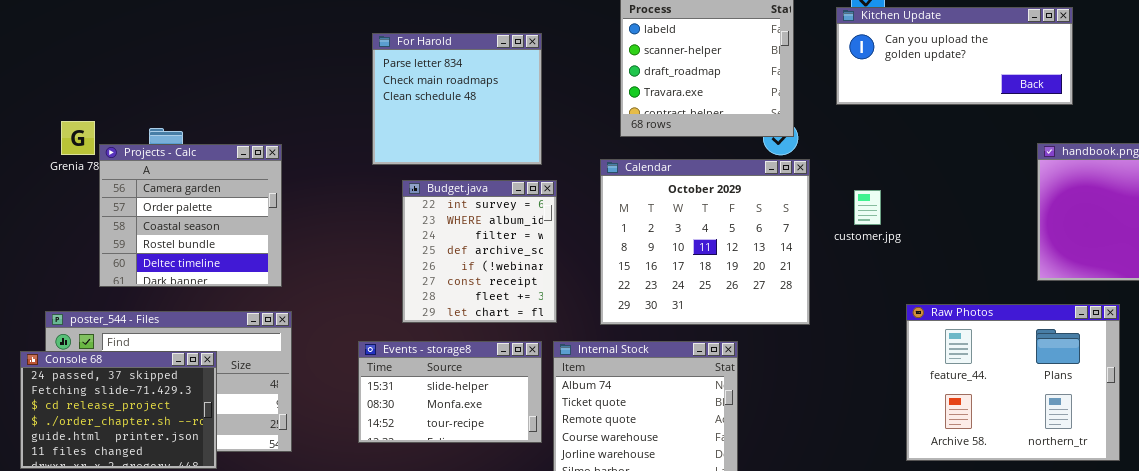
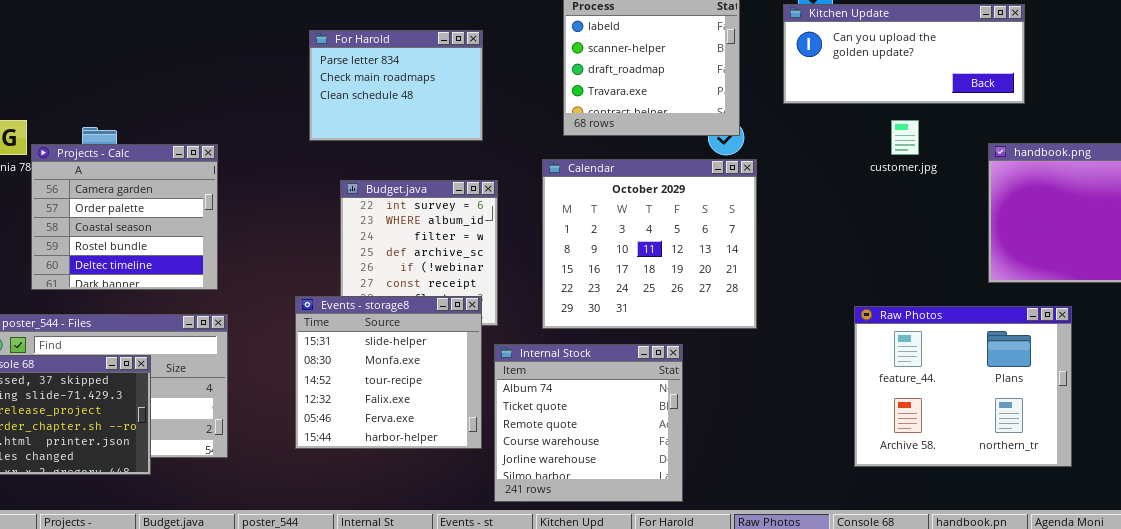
For Harold: [372,33,542,165] -> [309,30,483,141], resized
customer.jpg: [854,190,881,225] -> [891,120,919,155], moved
Events - storage8: [358,341,542,443] -> [295,296,482,449], resized

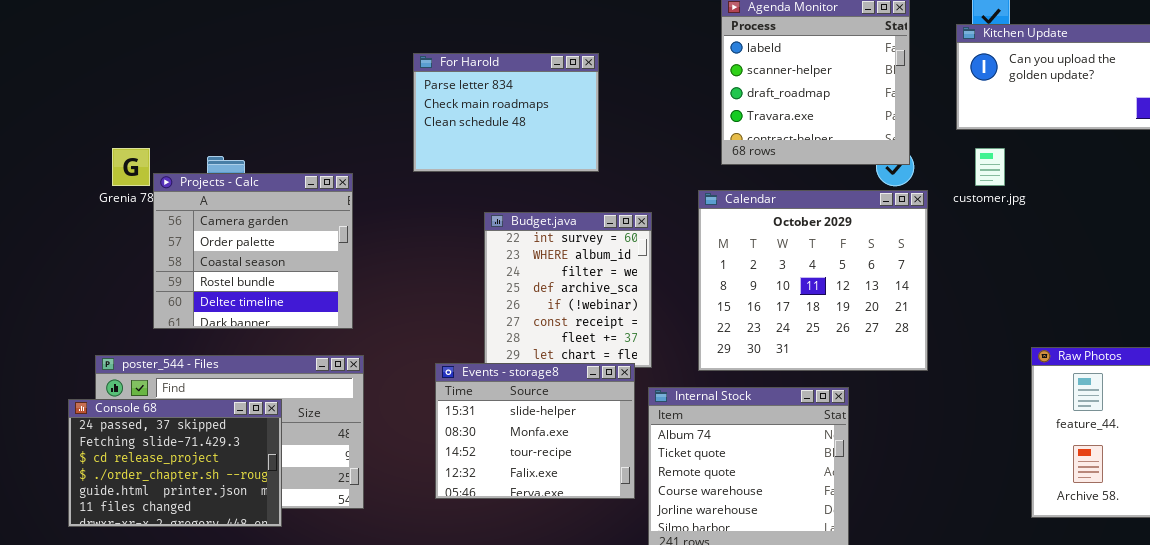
For Harold: [309,30,483,141] -> [413,53,599,172], moved
customer.jpg: [891,120,919,155] -> [975,148,1005,186], moved
Events - storage8: [295,296,482,449] -> [435,363,635,499], resized

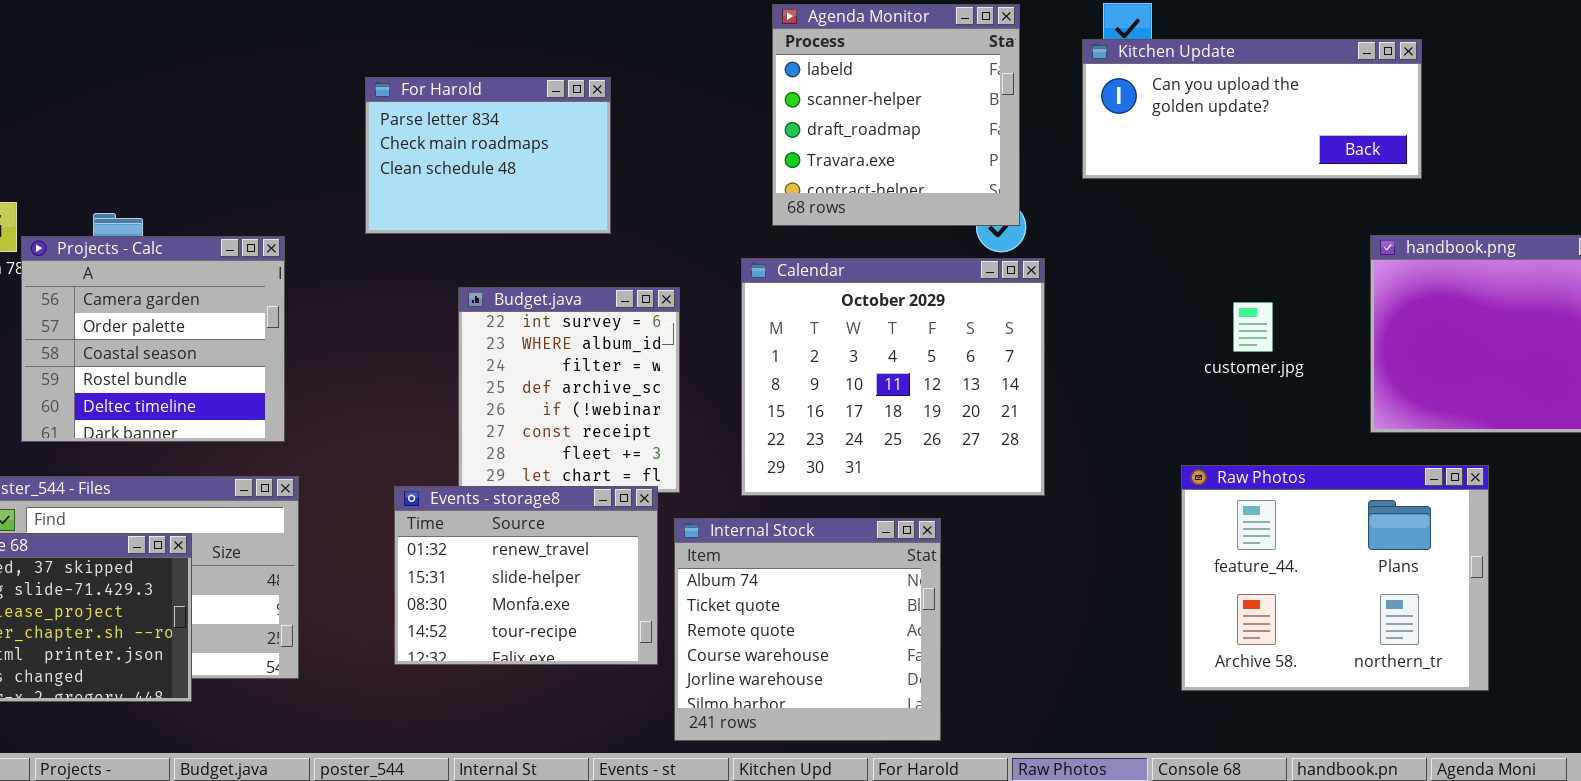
customer.jpg: [975,148,1005,186] -> [1233,302,1273,352], moved
Events - storage8: [435,363,635,499] -> [394,486,658,665], scrolled up 1 row

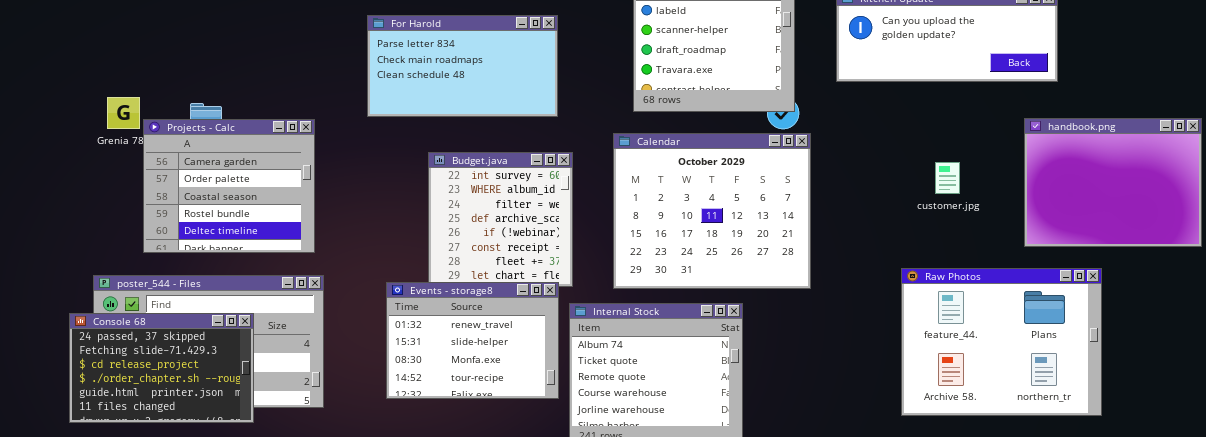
For Harold: [365,77,611,234] -> [367,15,558,117], resized

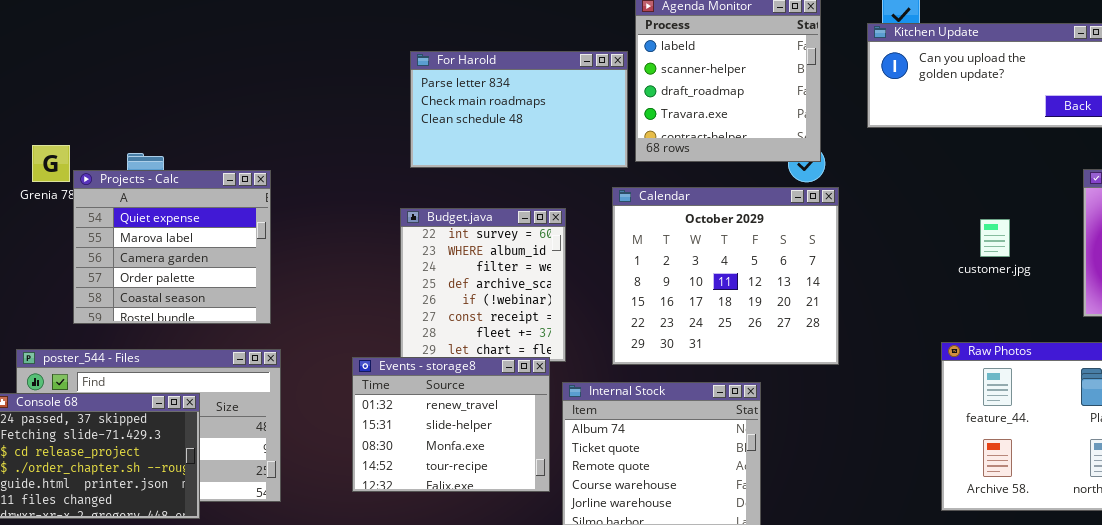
For Harold: [367,15,558,117] -> [410,51,628,168], moved
Projects - Calc: [143,119,315,253] -> [73,170,271,324], scrolled up 2 rows

